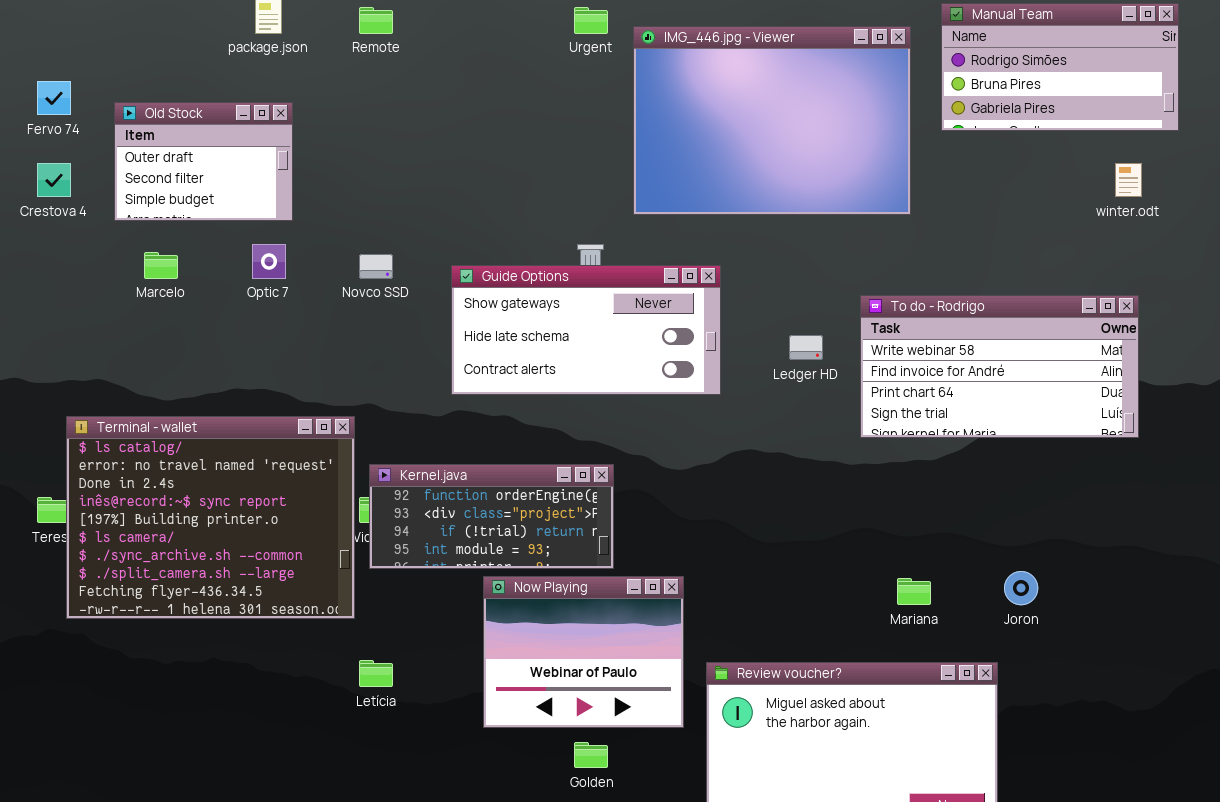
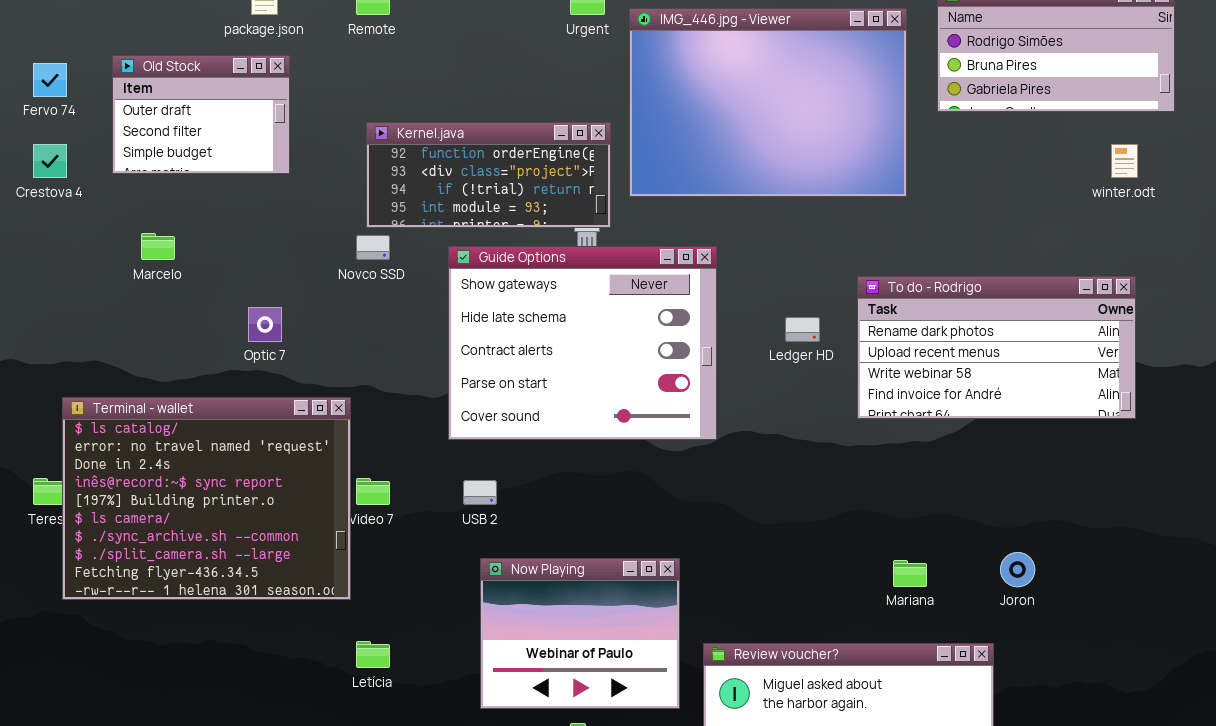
Old Stock: [114,102,293,221] -> [112,55,290,174], moved
Optic 7: [252,244,286,279] -> [248,307,282,342], moved
Guide Options: [451,265,721,395] -> [448,246,717,440], resized
To do - Rodrigo: [860,295,1139,438] -> [857,276,1136,419], scrolled up 2 rows
Kernel.java: [369,464,614,569] -> [366,122,611,228], moved

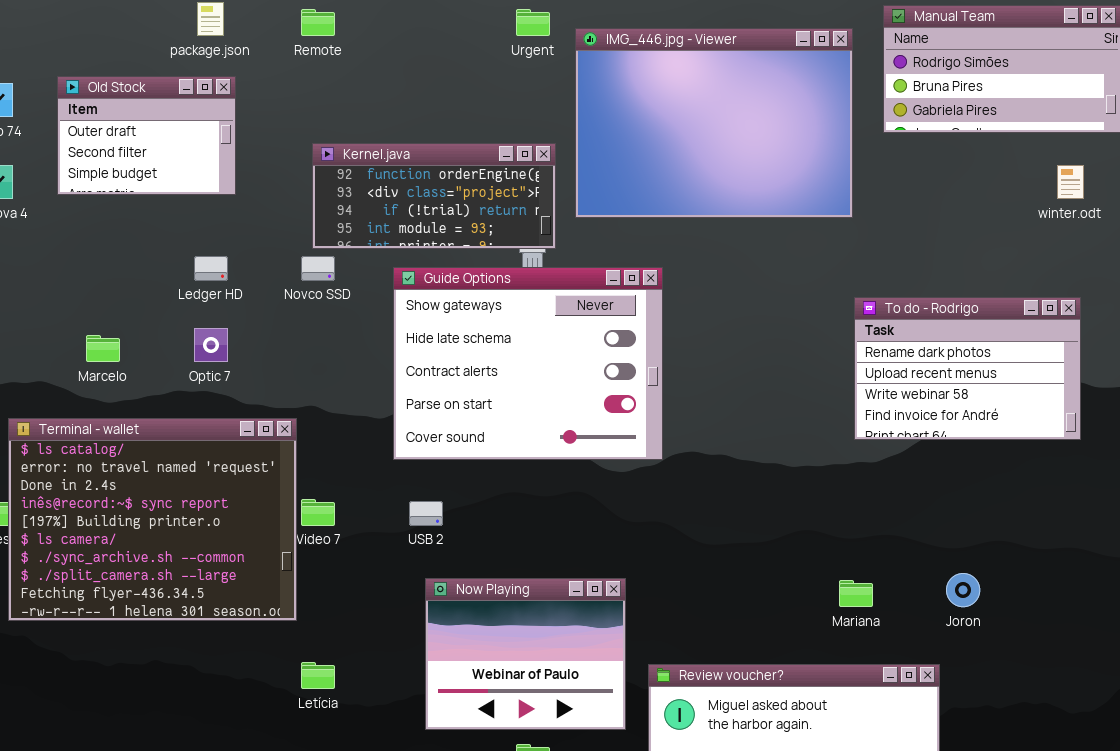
Marcelo: [141,233,175,260] -> [86,335,120,362], moved
To do - Rodrigo: [857,276,1136,419] -> [854,297,1081,440], resized
Ledger HD: [785,317,820,342] -> [194,256,228,281], moved

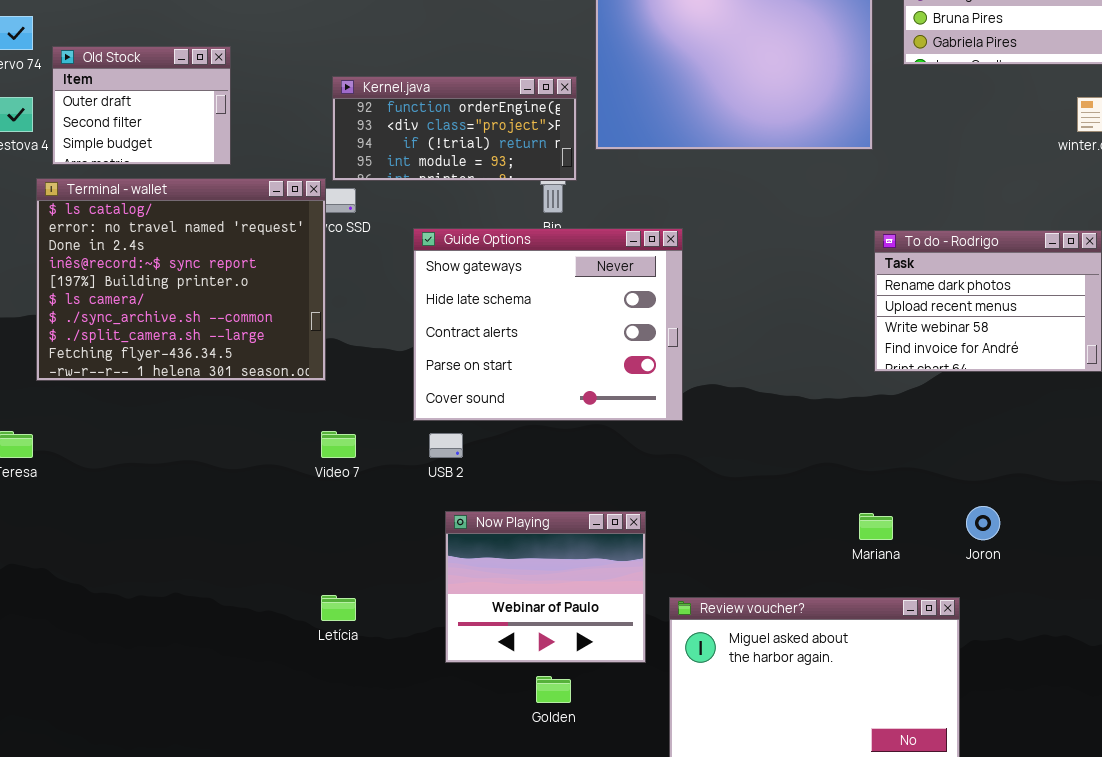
Old Stock: [57,76,236,195] -> [52,46,231,165], moved
Guide Options: [393,267,663,460] -> [413,228,683,421], moved
Terminal - wallet: [8,418,297,621] -> [36,178,326,381], moved

